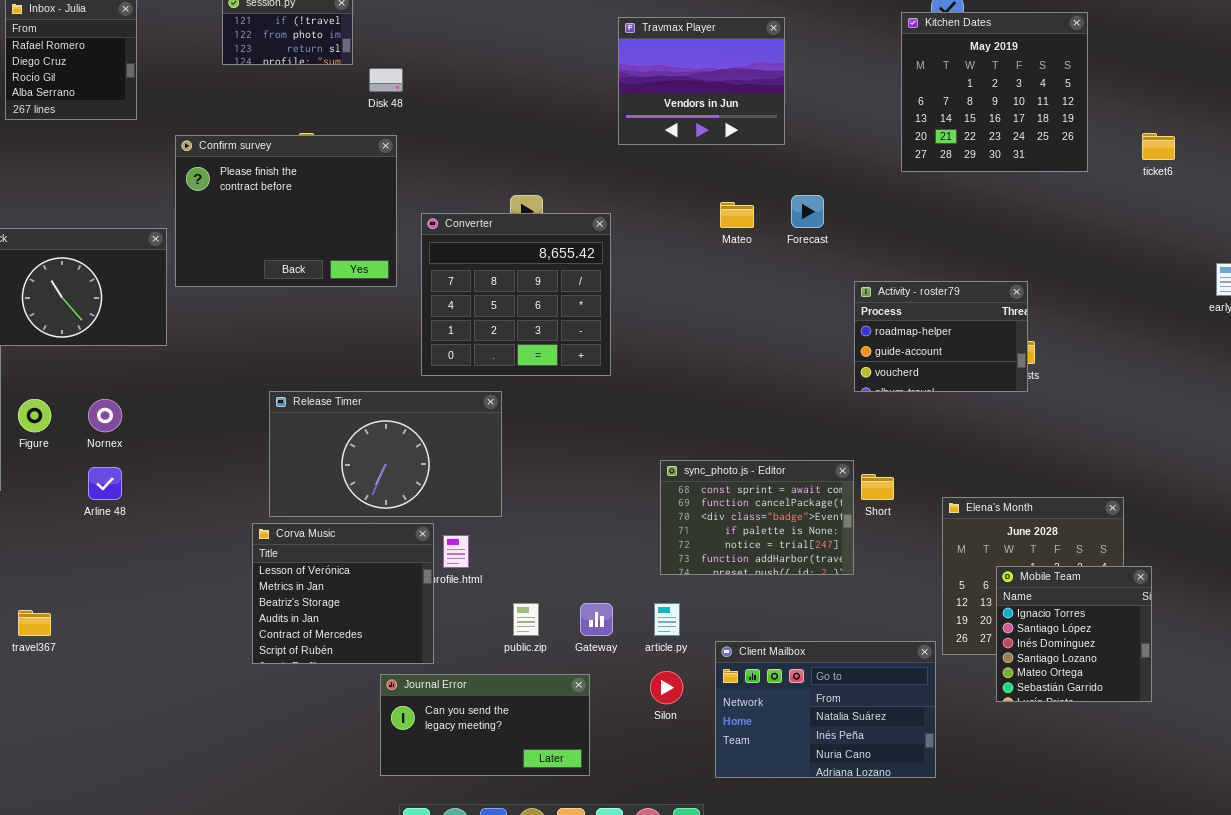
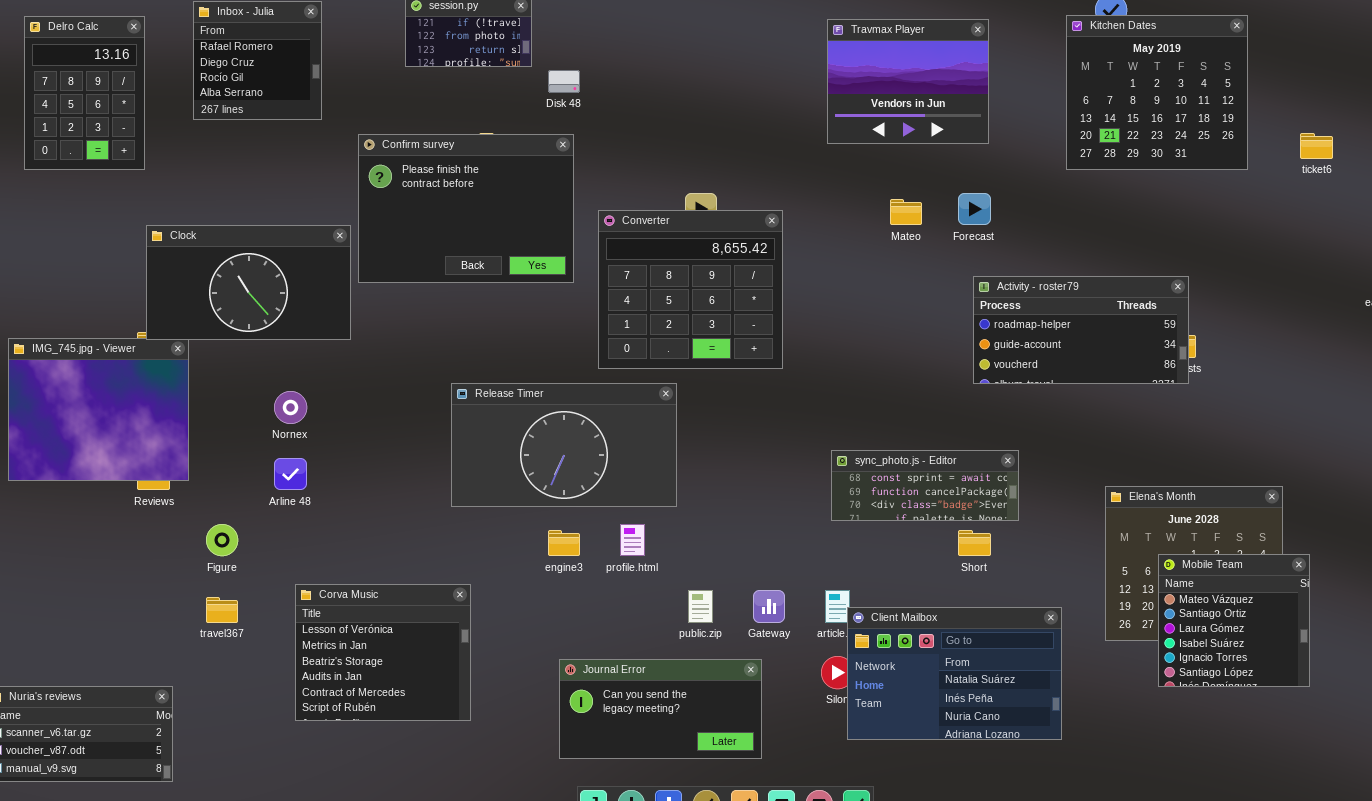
Travmax Player: [618,17,785,145] -> [827,19,989,144], moved
Activity - roster79: [854,281,1028,392] -> [973,276,1189,384], resized
Figure: [18,399,51,432] -> [206,524,238,556], moved
sync_photo.js - Editor: [660,460,854,575] -> [831,450,1019,521], resized
Short: [861,474,894,500] -> [958,530,991,556], moved
Corva Music: [252,523,434,664] -> [295,584,471,721], moved
Mobile Team: [996,566,1152,702] -> [1158,554,1310,687], scrolled up 4 rows
Client Mailbox: [715,641,936,778] -> [847,607,1062,740], moved

